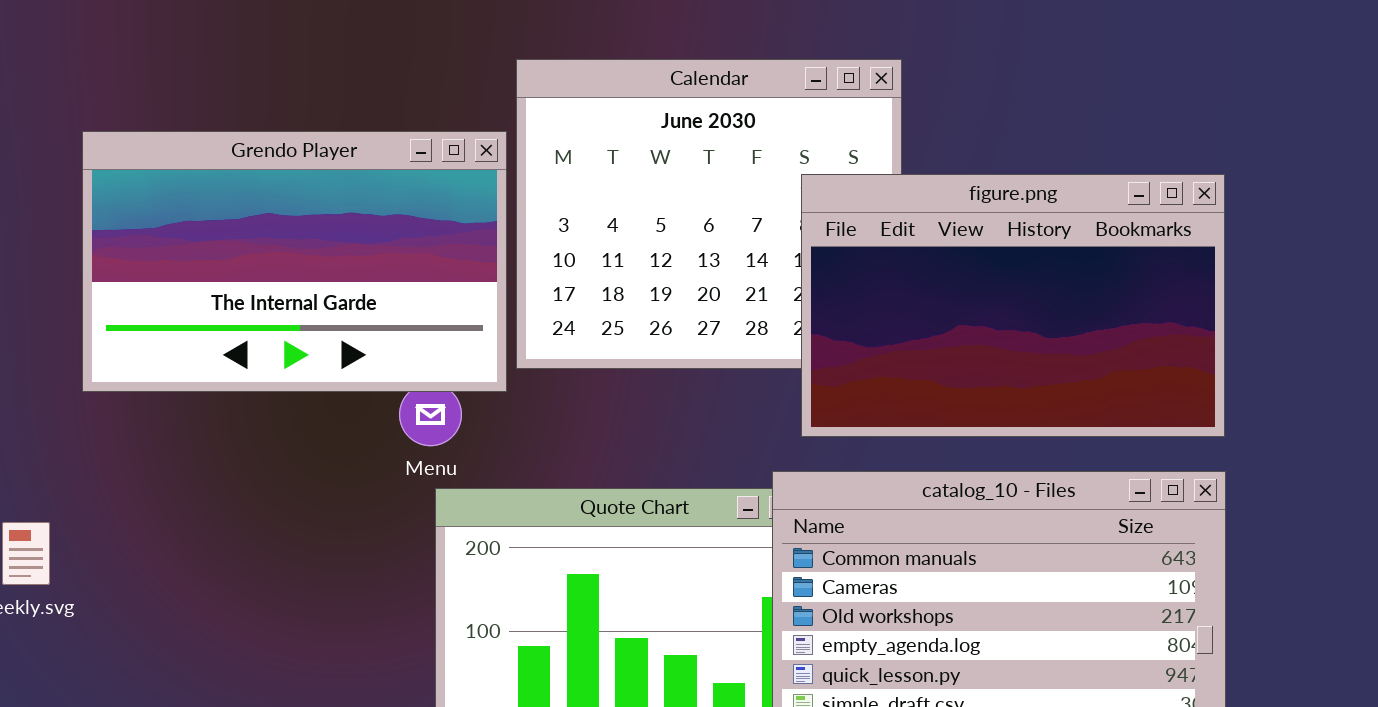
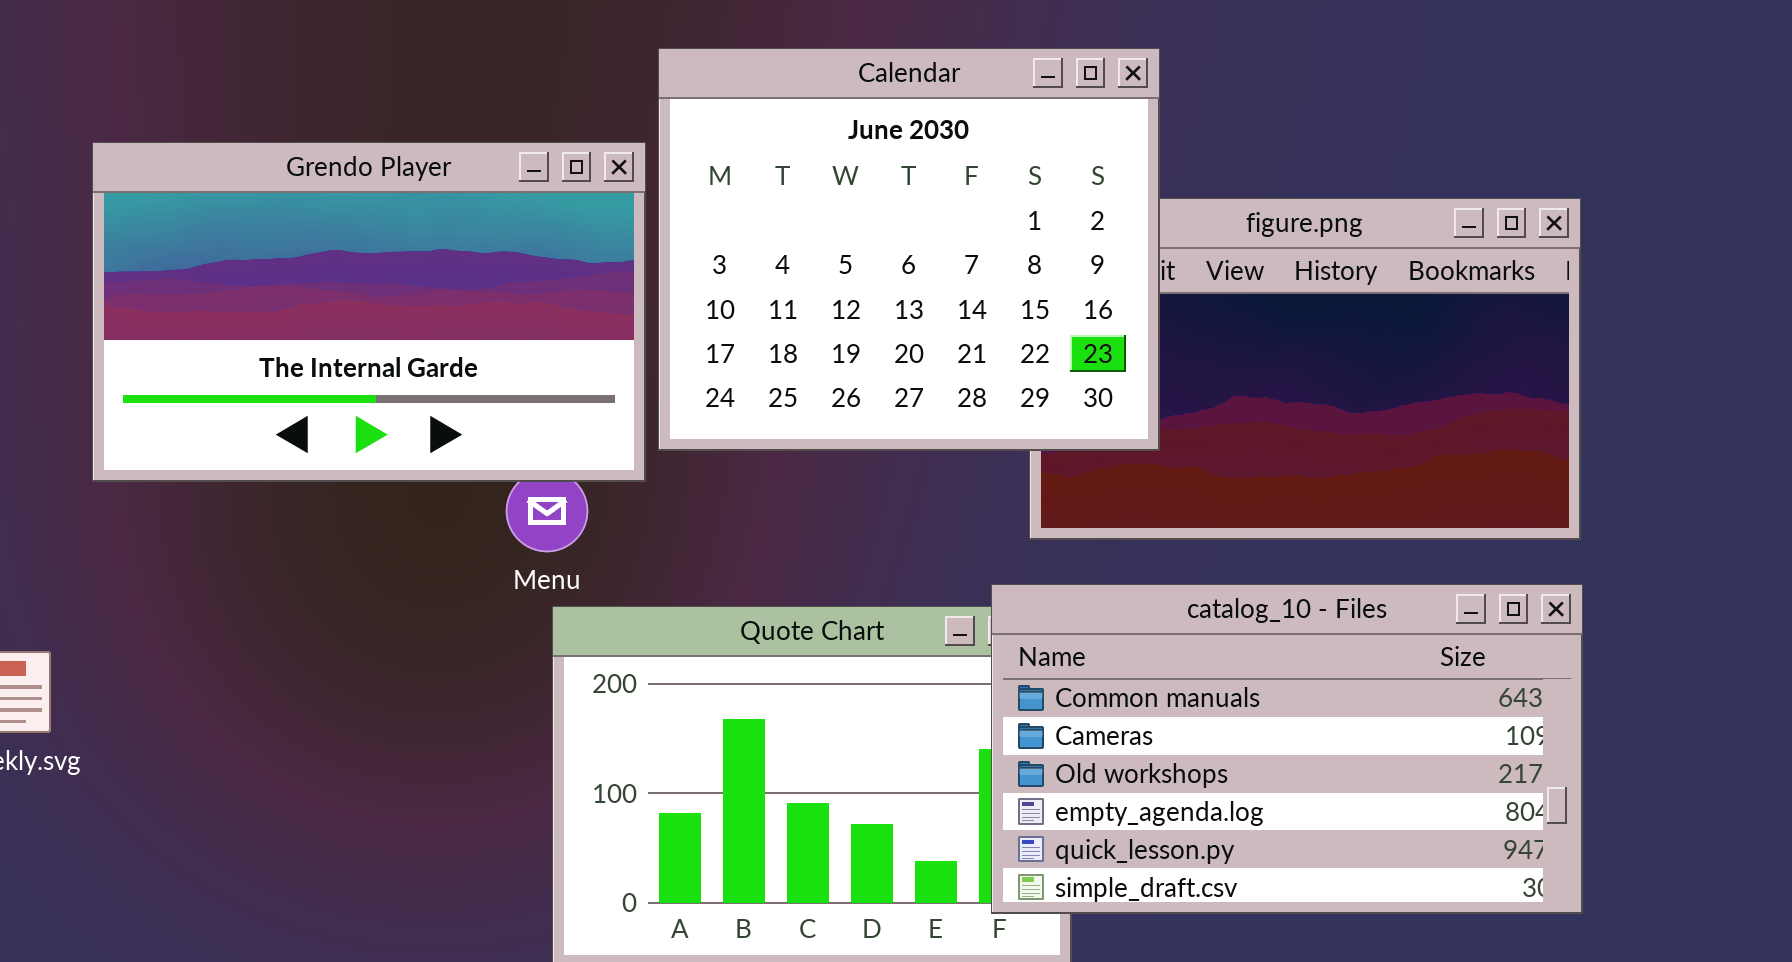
Calendar: [516,59,902,369] -> [658,48,1160,451], raised

